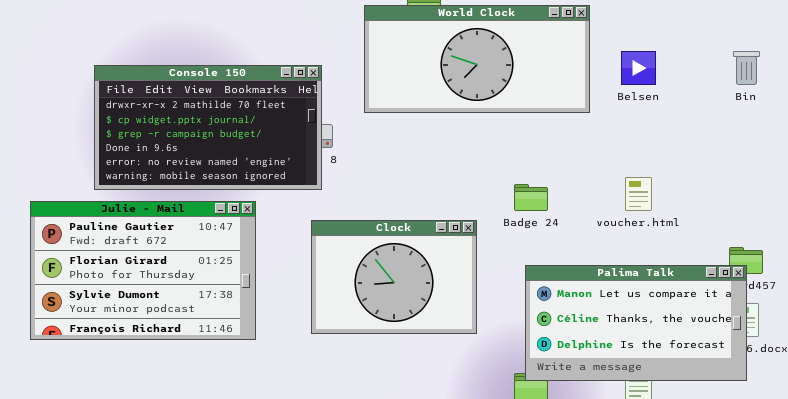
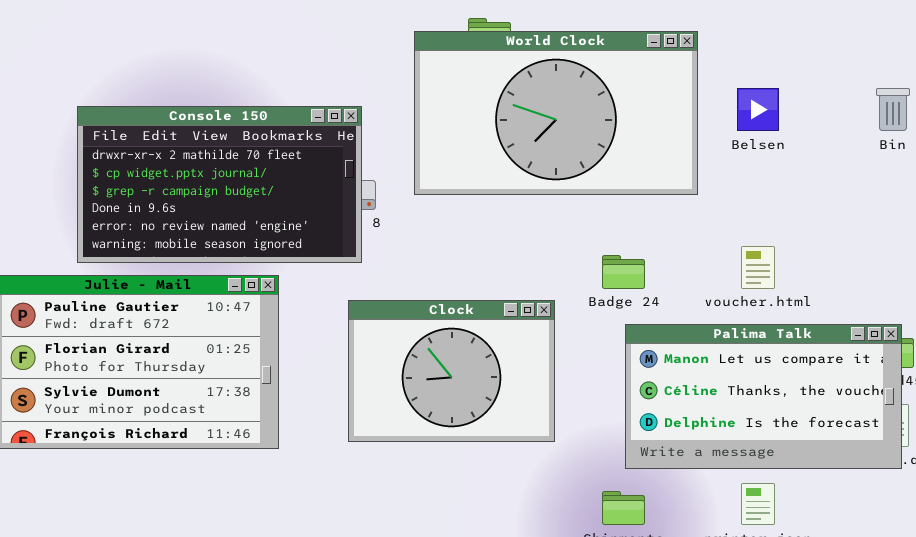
World Clock: [364,5,590,113] -> [414,31,698,195], resized
Palima Talk: [525,265,747,381] -> [625,324,902,469], moved

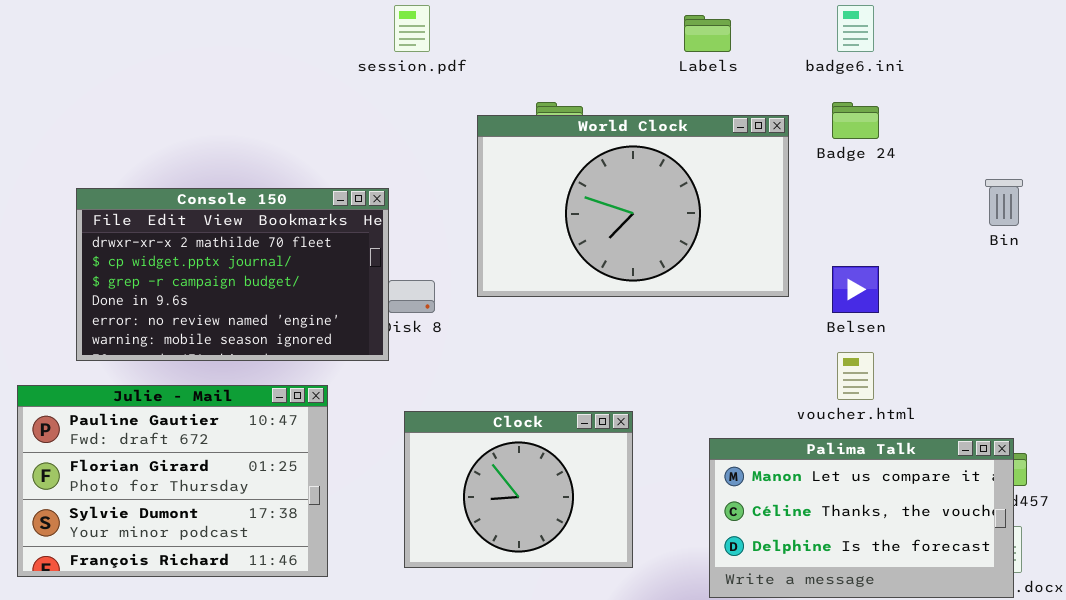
Belsen: [737,88,779,131] -> [832,266,879,313], moved
Console 150: [77,106,362,263] -> [76,188,389,361], moved
Badge 24: [602,255,645,289] -> [832,102,879,139], moved

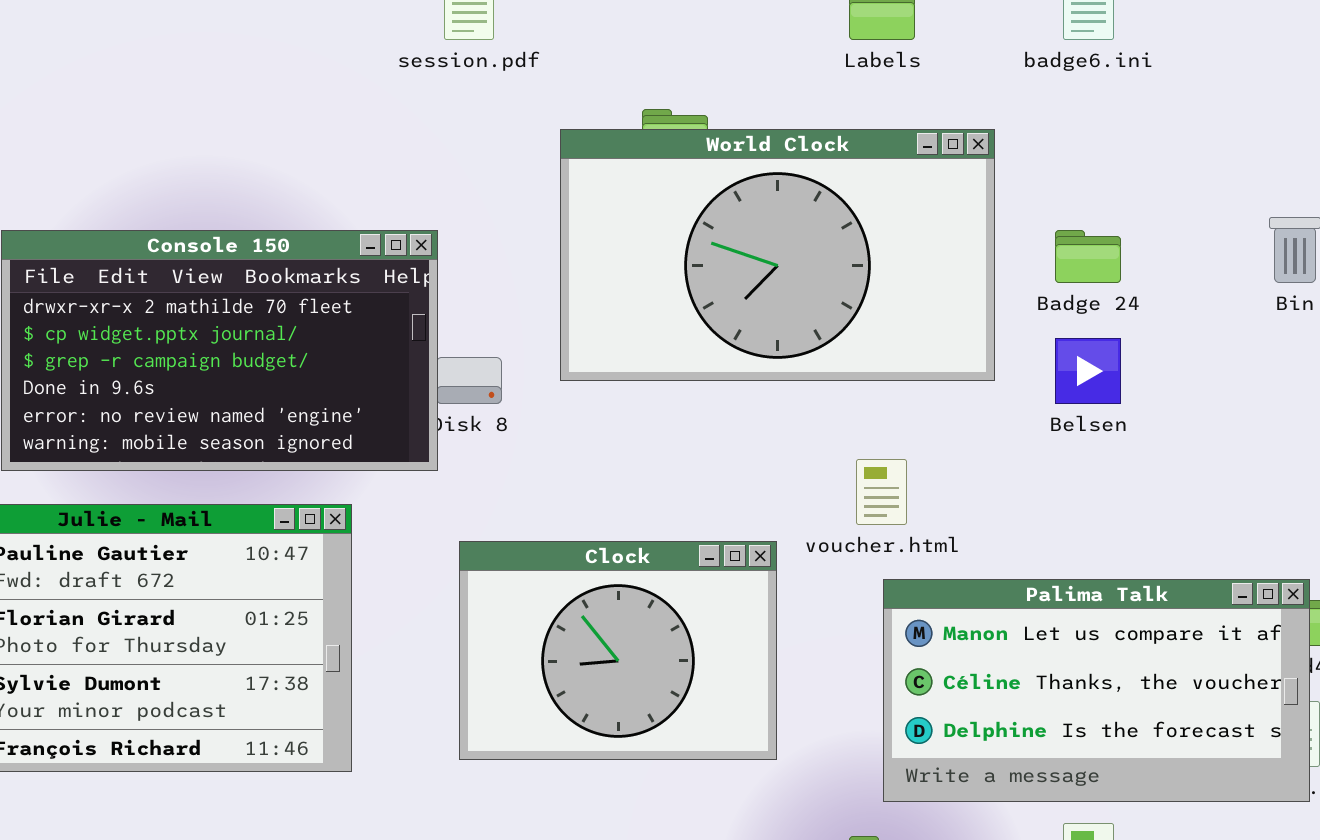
Badge 24: [832,102,879,139] -> [1055,230,1121,283], moved
voucher.html: [837,352,874,400] -> [856,459,907,525], moved

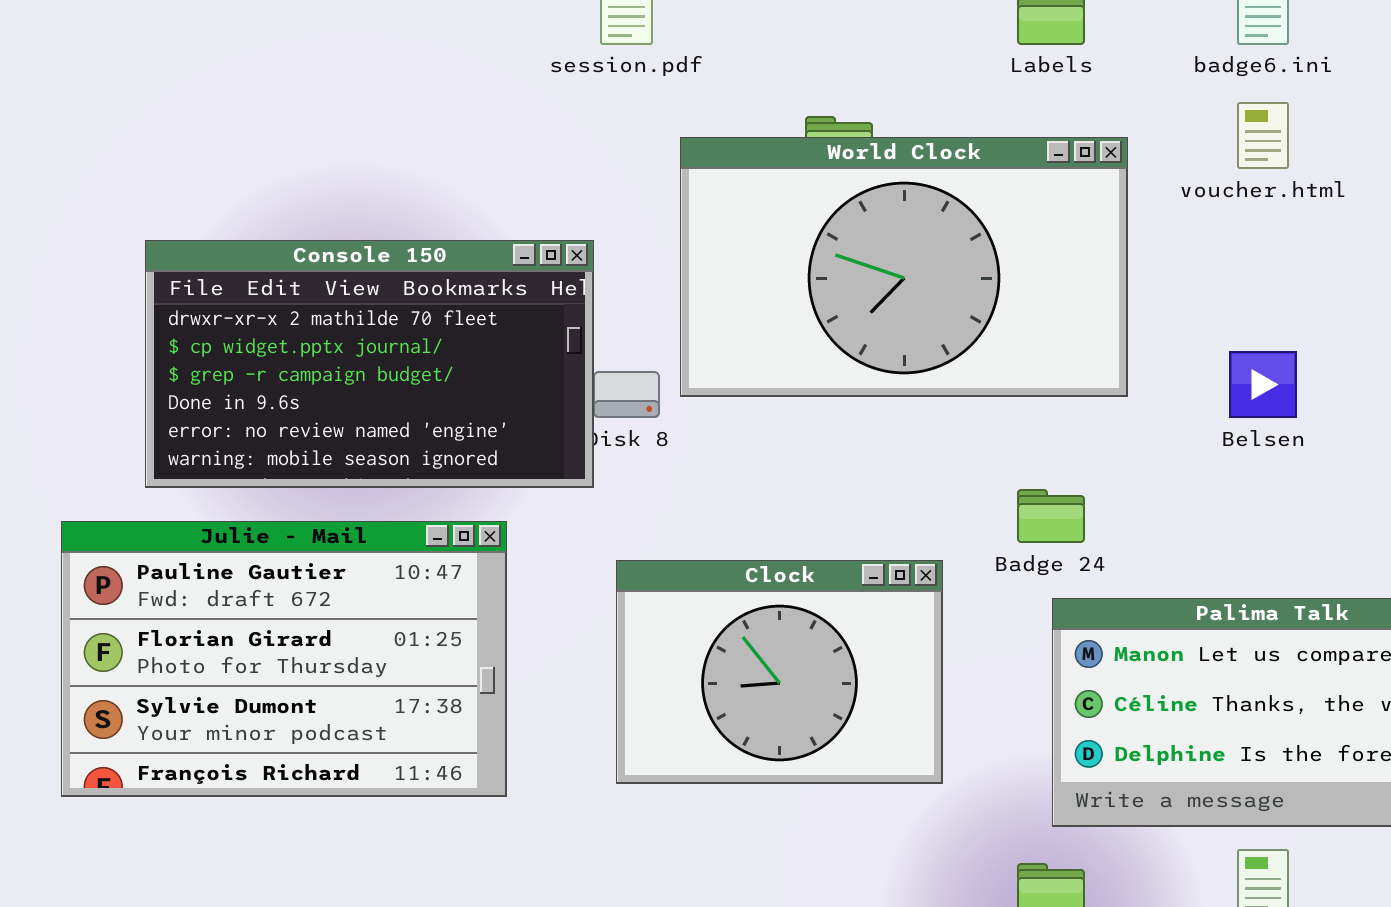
World Clock: [560,129,995,381] -> [680,137,1128,397], moved
Badge 24: [1055,230,1121,283] -> [1017,489,1085,543], moved
voucher.html: [856,459,907,525] -> [1237,102,1289,169], moved

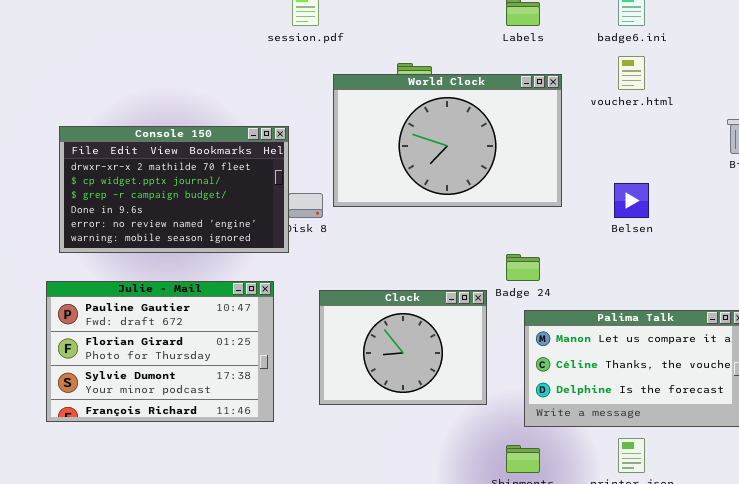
Julie - Mail: [61,521,507,797] -> [46,281,274,422], moved
Clock: [616,560,943,784] -> [319,290,487,405], moved

